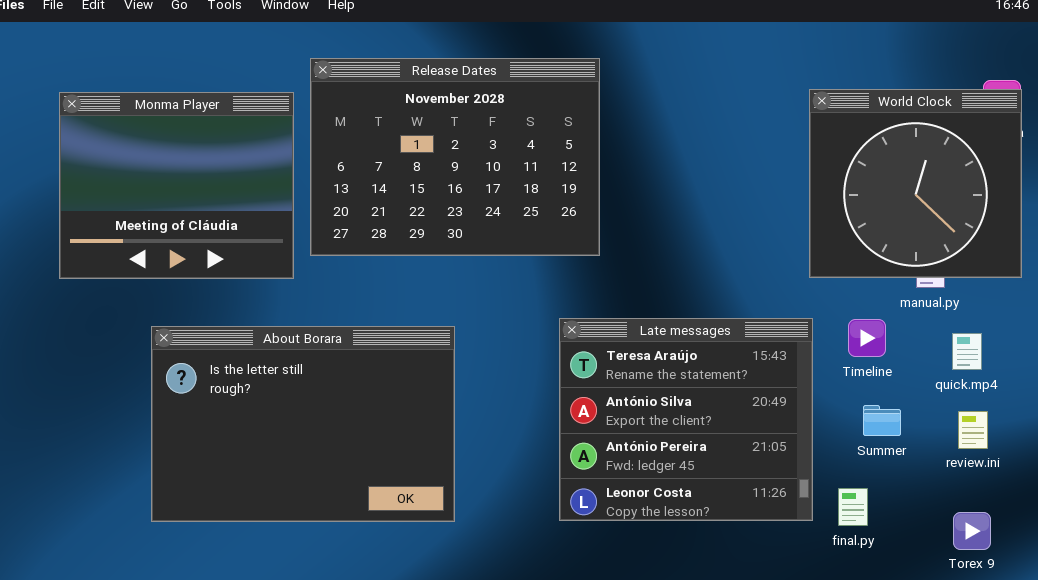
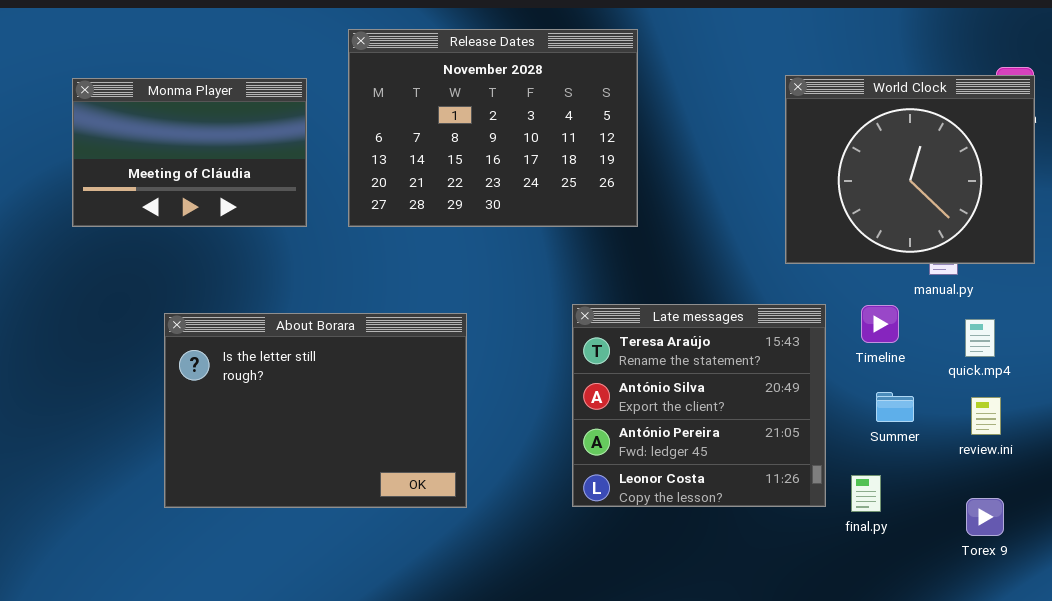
Release Dates: [310,58,600,256] -> [348,29,638,227], moved
World Clock: [809,89,1022,278] -> [785,75,1035,264], resized
Monma Player: [59,92,294,279] -> [72,78,307,227], resized

